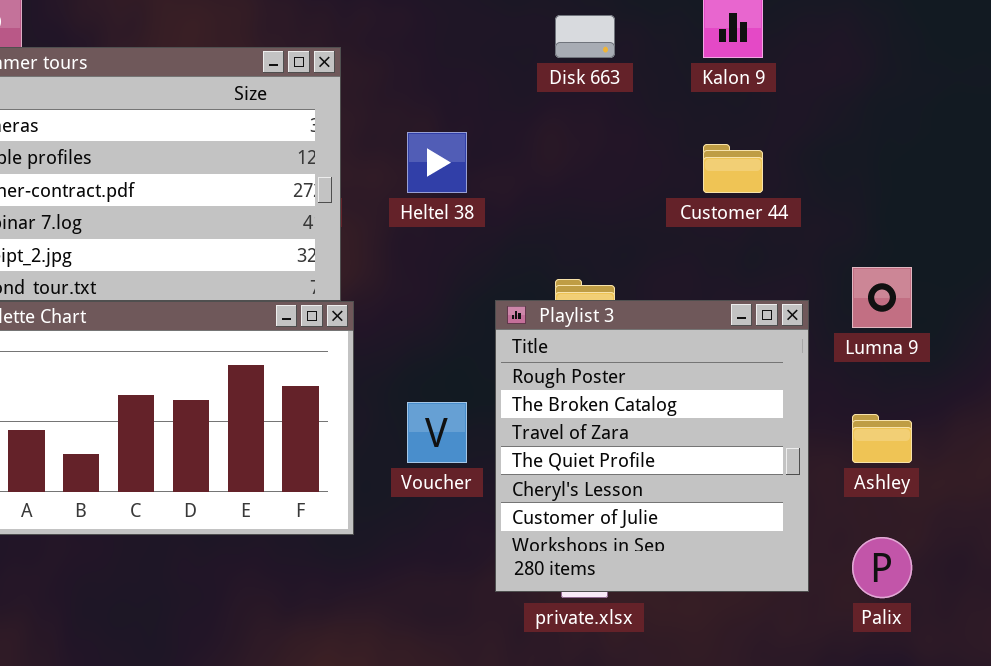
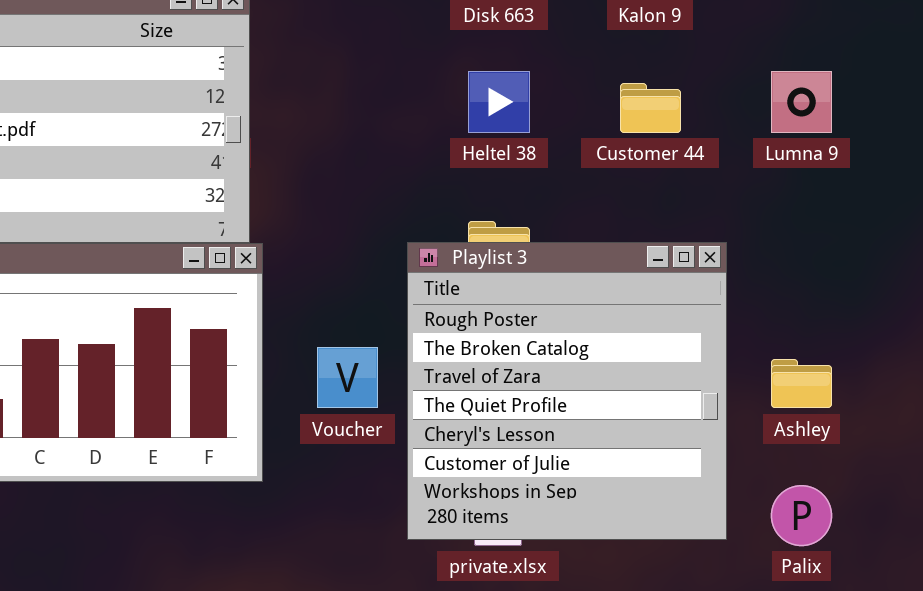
Heltel 38: [407,132,467,193] -> [468,71,530,133], moved
Lumna 9: [852,267,912,328] -> [771,71,832,133], moved

